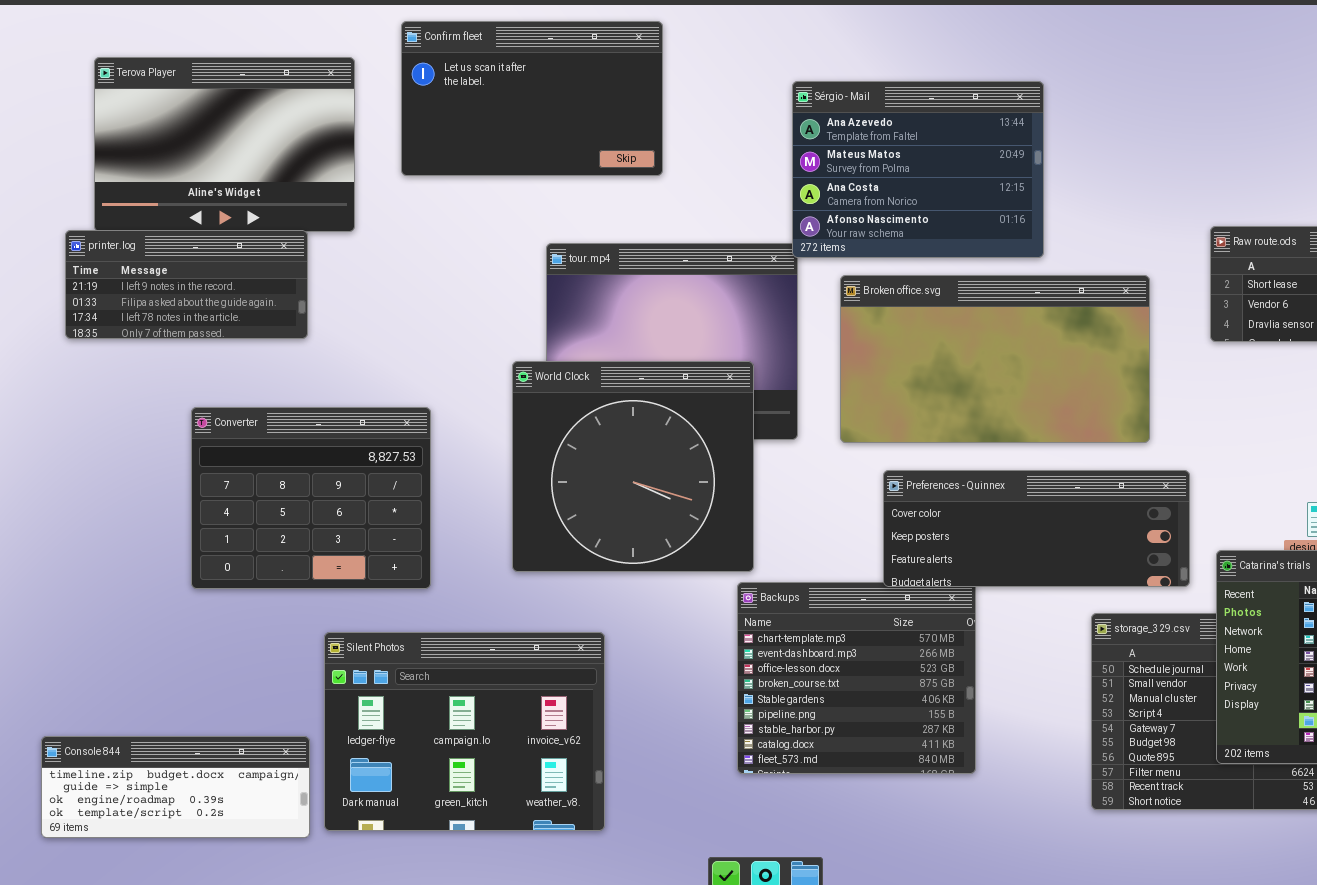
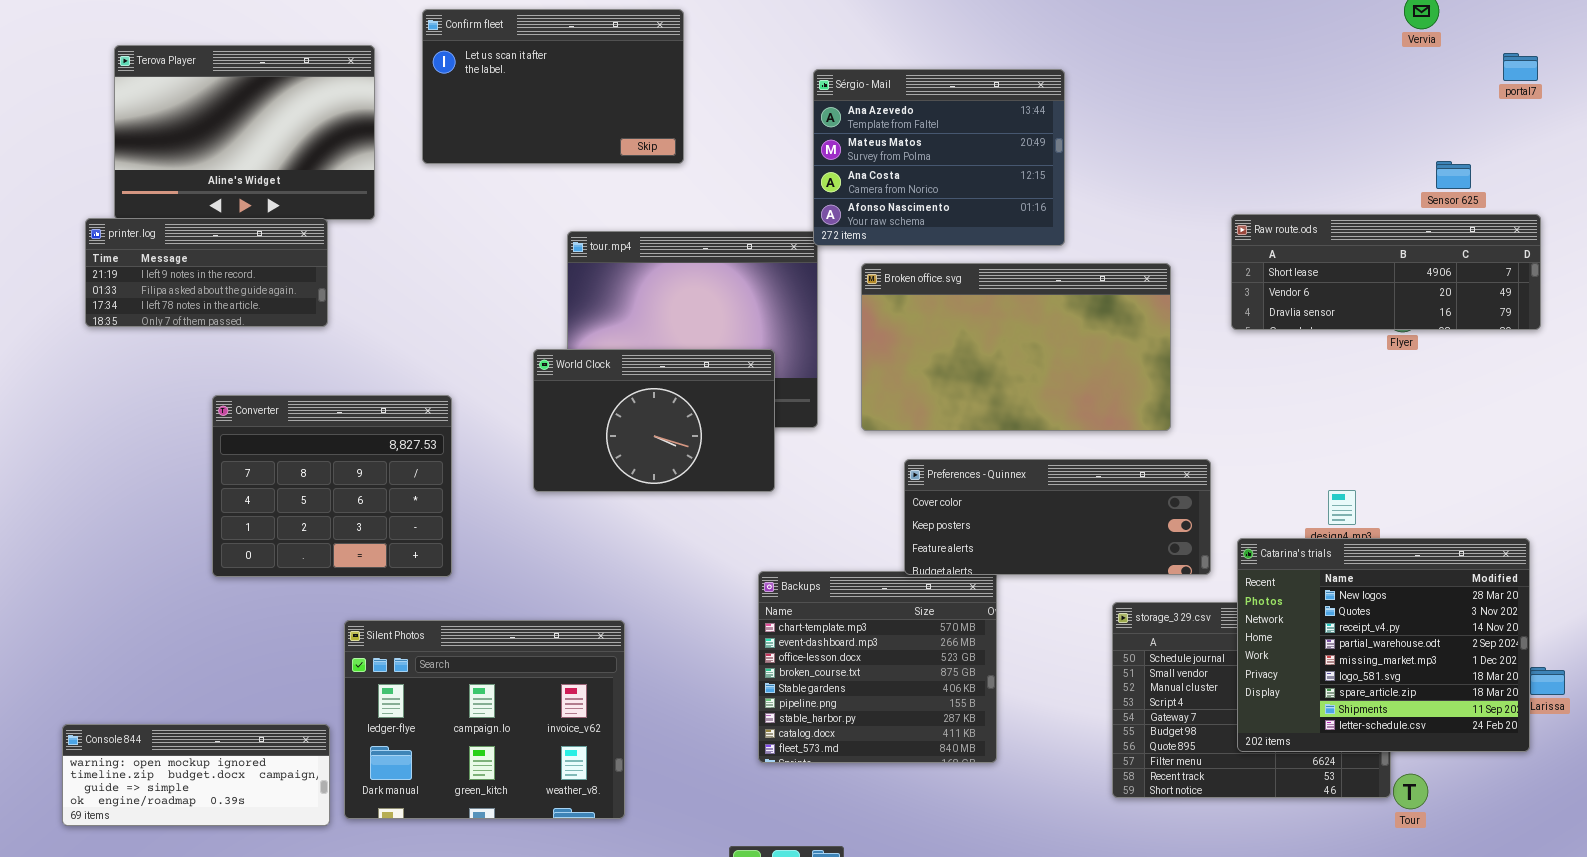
World Clock: [512,361,754,572] -> [533,349,775,492], resized
Console 844: [41,736,310,838] -> [62,724,330,826], scrolled up 1 row

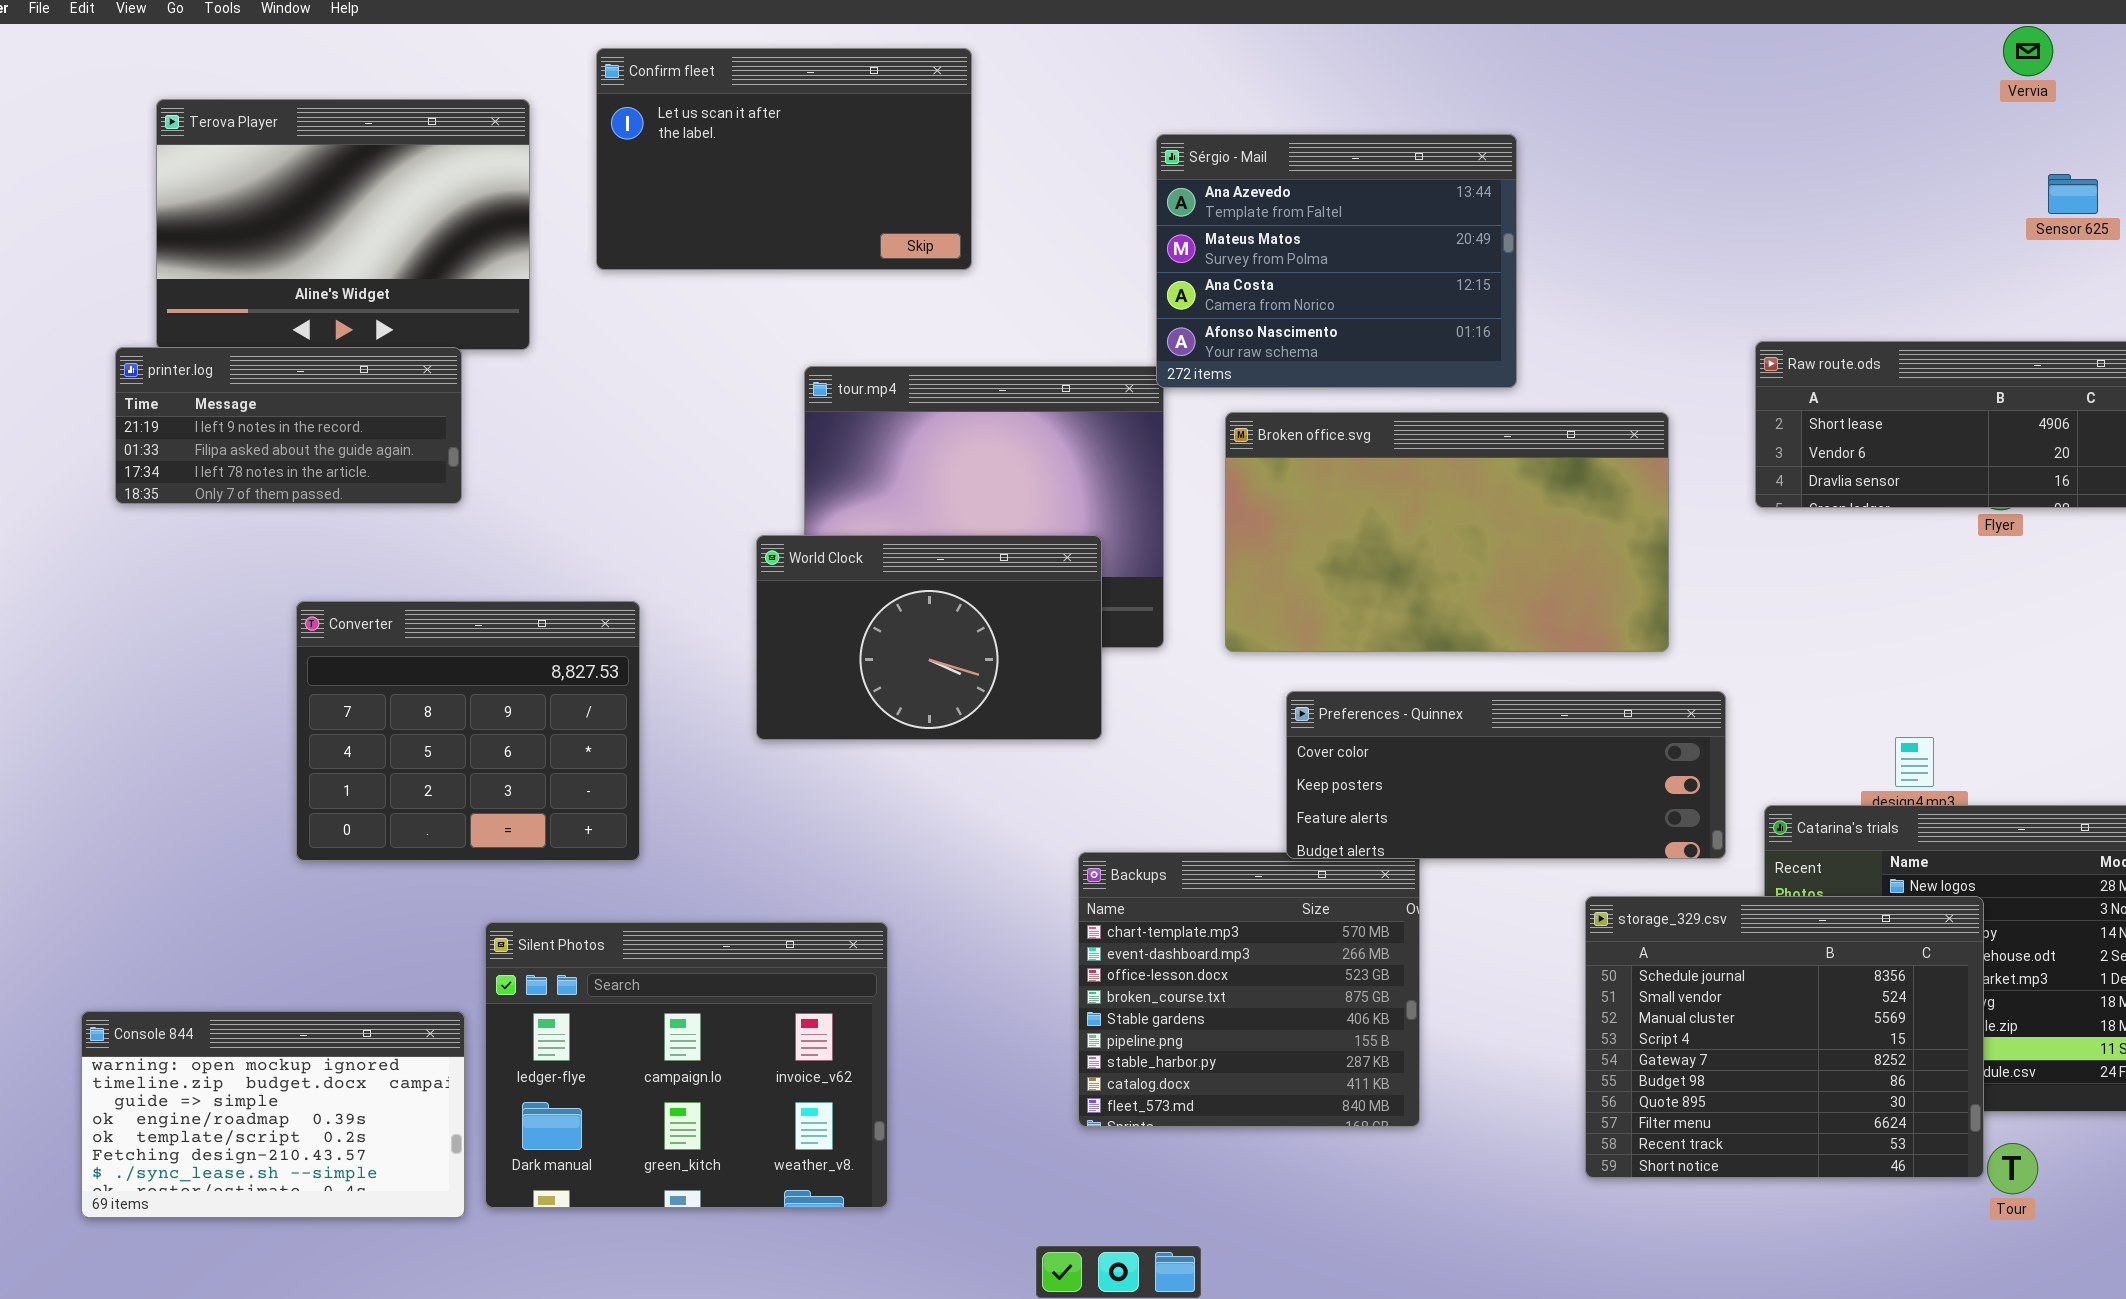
Sensor 625: [1436,161,1471,189] -> [2048,174,2098,214], moved
storage_329.csv: [1112,602,1391,798] -> [1585,896,1984,1178], raised
Console 844: [62,724,330,826] -> [81,1011,465,1218], resized

